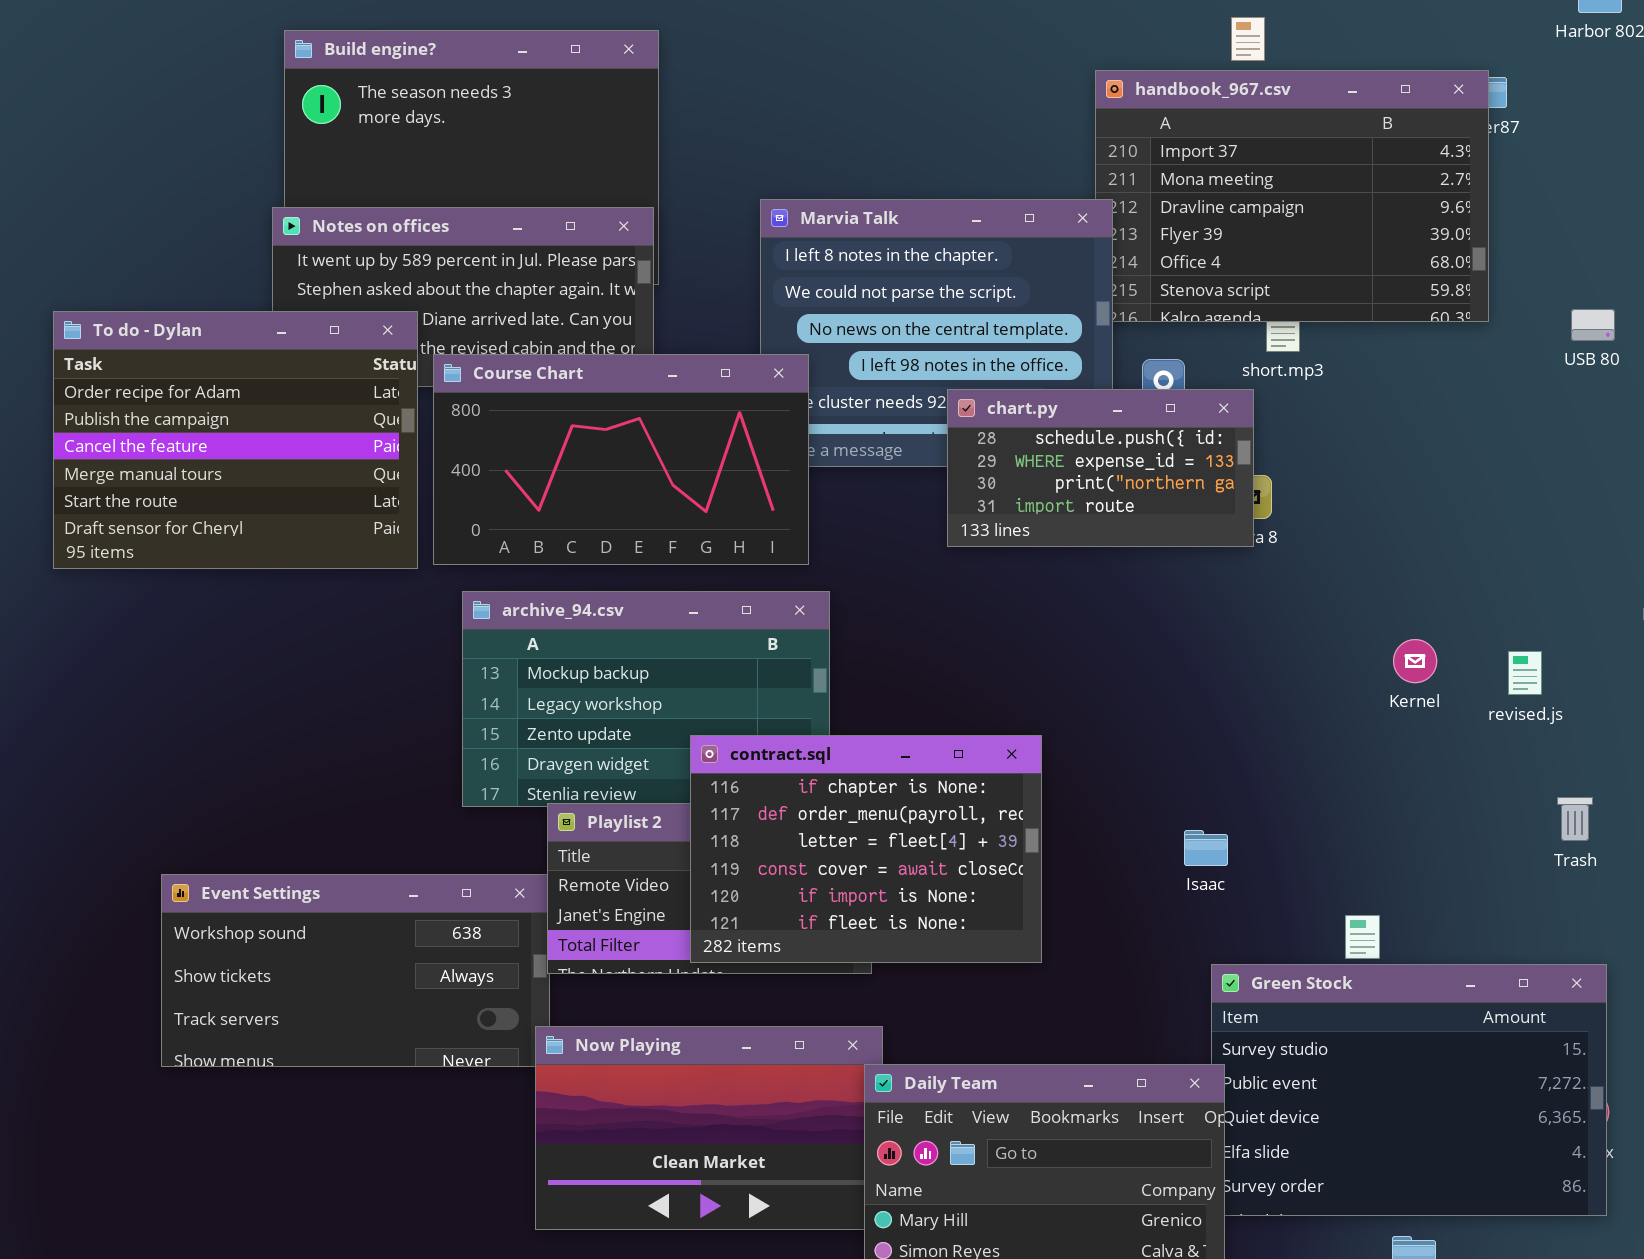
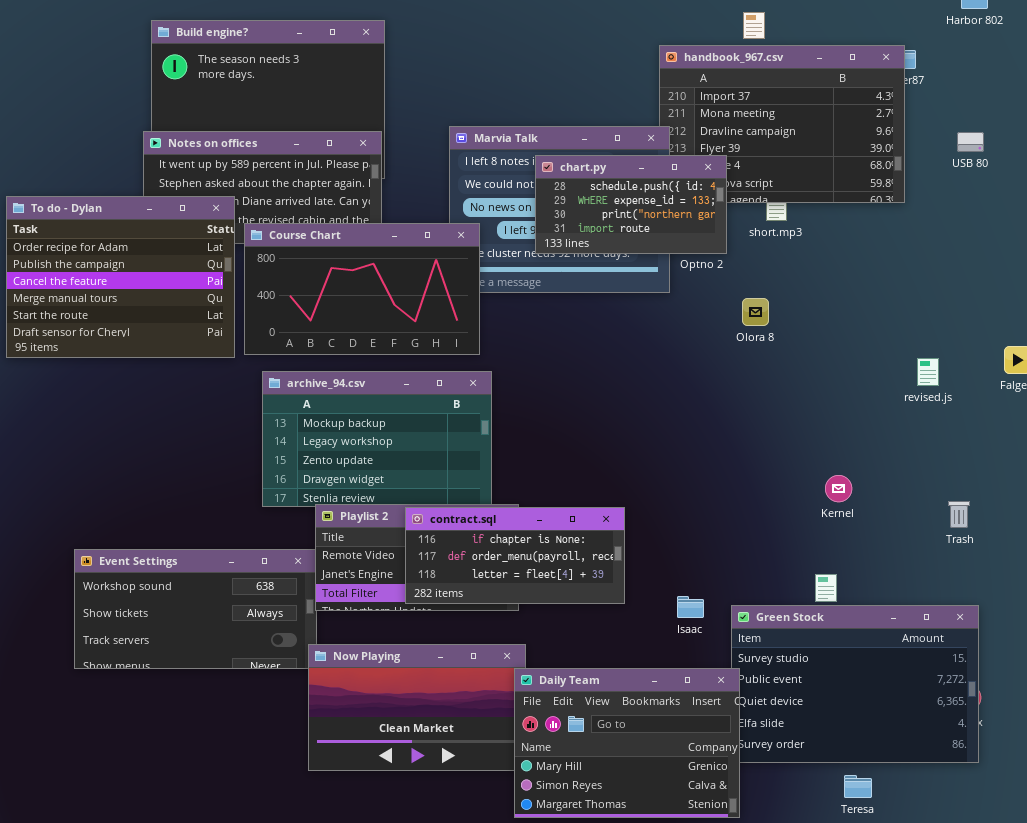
USB 80: [1571,309,1615,341] -> [957,132,984,152], moved
chart.py: [947,389,1254,547] -> [535,155,727,254], moved
Kernel: [1393,639,1437,683] -> [825,475,852,502], moved
revised.js: [1508,651,1542,695] -> [917,358,939,386], moved
contract.sql: [690,735,1042,963] -> [405,507,625,604], resized
Isaac: [1184,830,1228,866] -> [677,596,704,618], moved

